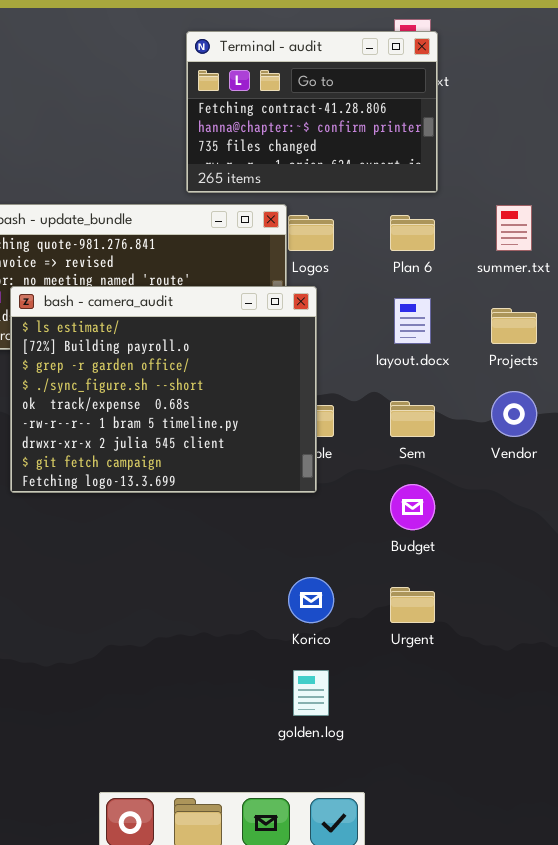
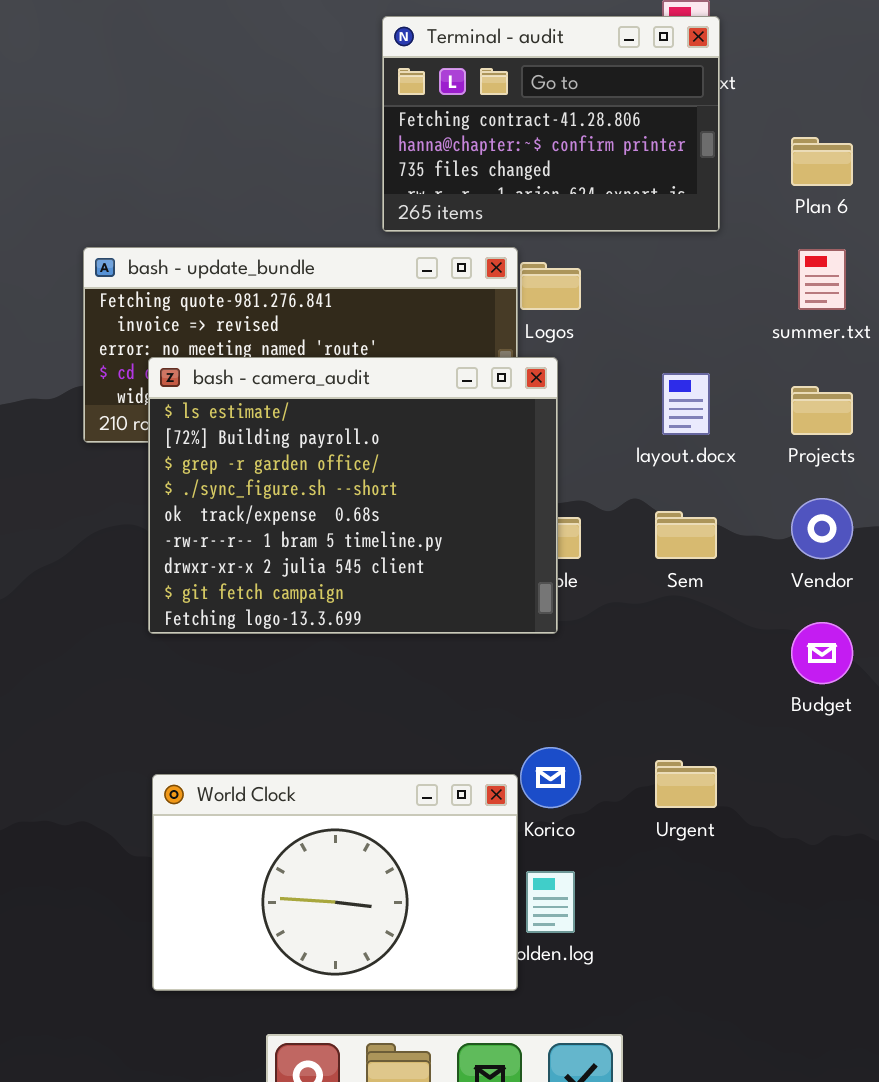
Plan 6: [390,215,435,251] -> [791,137,853,186], moved
Budget: [390,484,435,530] -> [791,622,853,684], moved
World Clock: none -> [152,774,518,991], opened

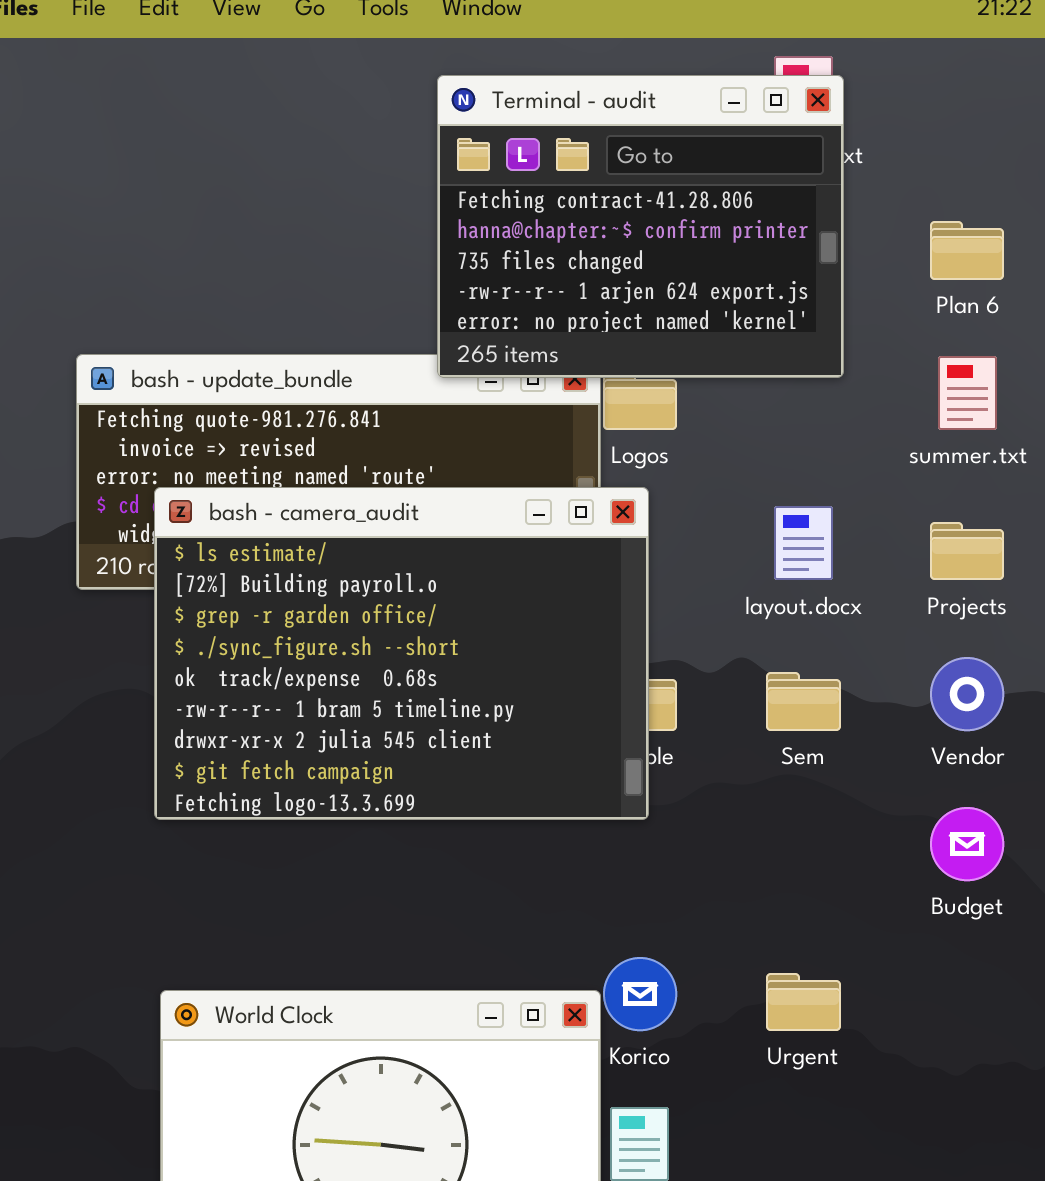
Terminal - audit: [382,16,720,232] -> [437,75,844,378], resized

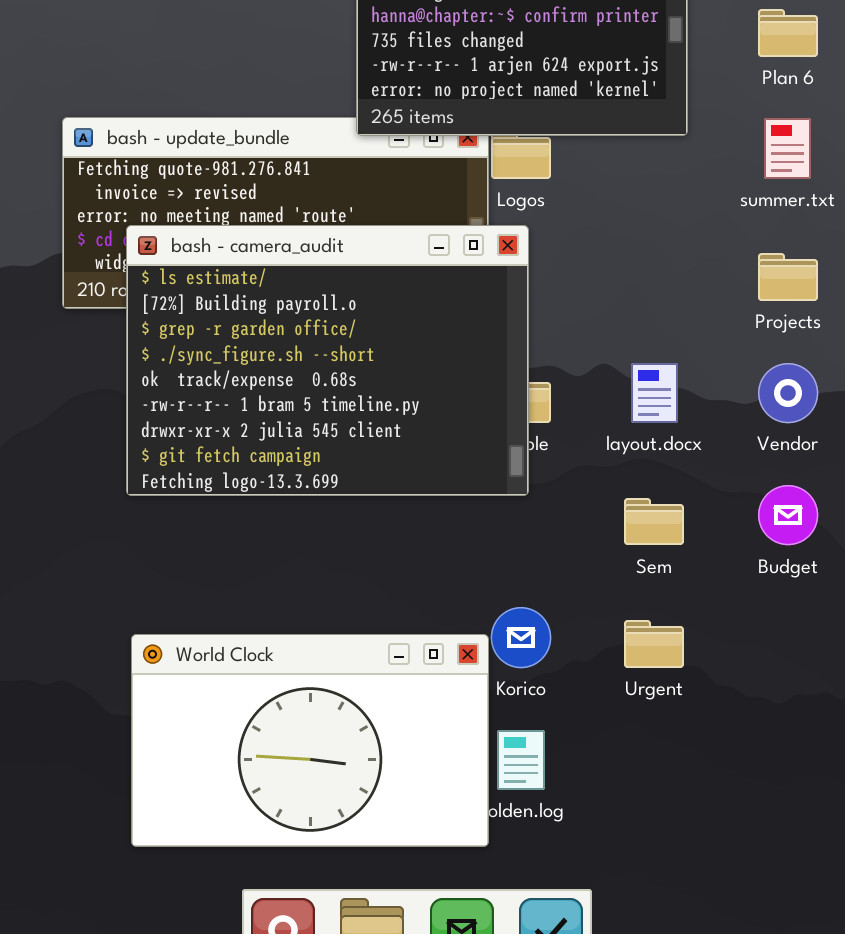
layout.docx: [774,506,833,580] -> [631,363,678,423], moved
Sem: [766,672,841,731] -> [624,498,684,545], moved

